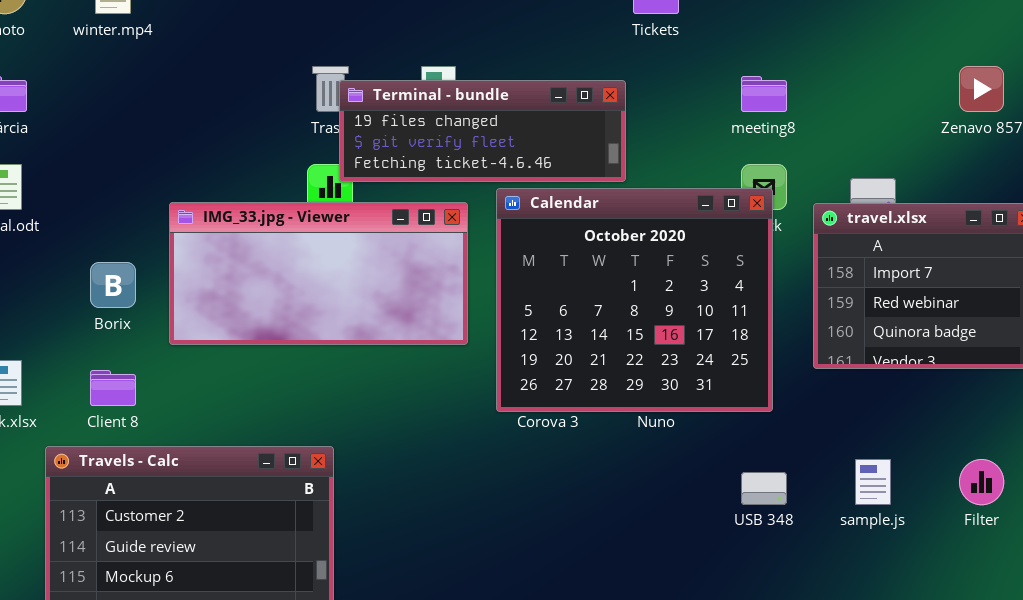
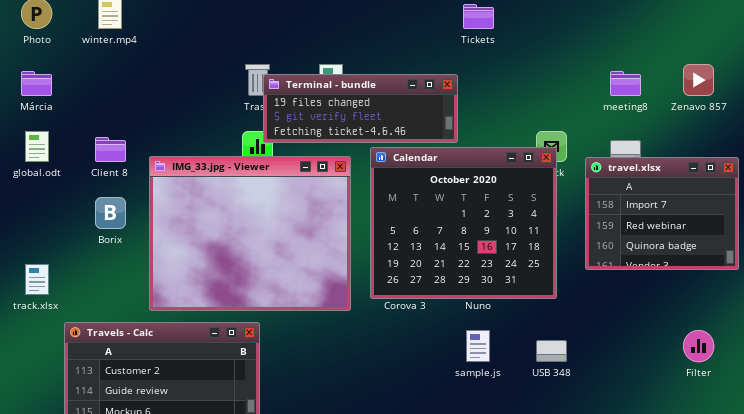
meeting8: [741,76,787,112] -> [610,71,641,96], moved
IMG_33.jpg - Viewer: [169,202,468,345] -> [149,156,351,311], resized
Client 8: [90,370,136,406] -> [95,137,126,162], moved
sample.js: [855,459,891,505] -> [466,330,490,362], moved

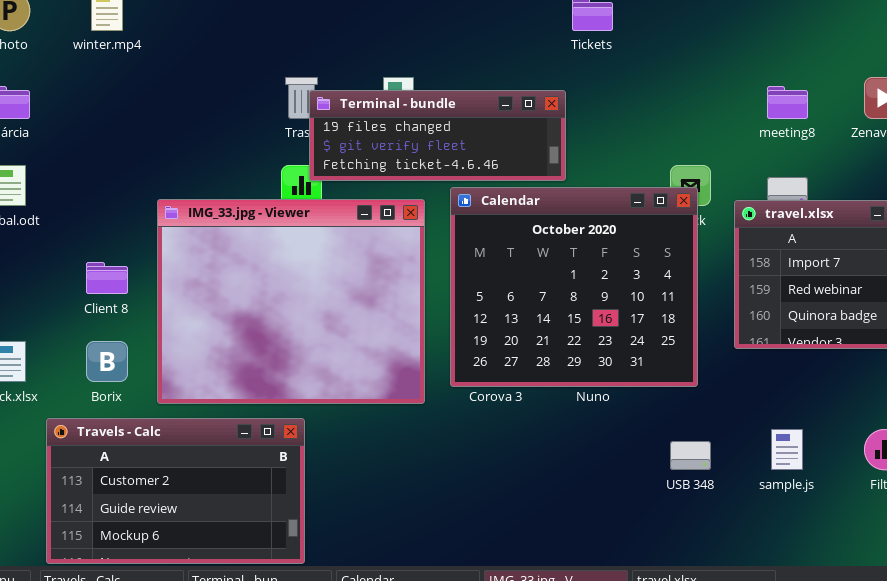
Client 8: [95,137,126,162] -> [86,262,128,294], moved
Borix: [95,197,126,229] -> [86,341,128,382], moved
sample.js: [466,330,490,362] -> [771,429,803,470], moved

